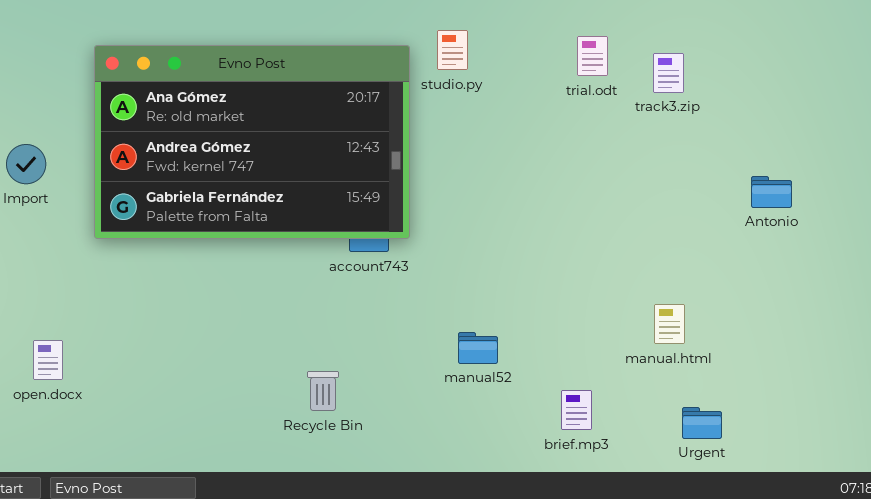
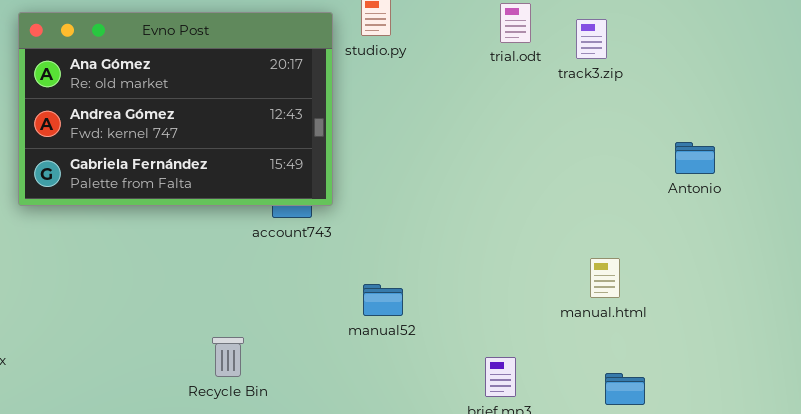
manual.html: [654,304,685,344] -> [590,258,620,298], moved
manual52: [458,332,498,364] -> [363,284,403,316], moved
Recycle Bin: [307,371,339,411] -> [212,337,244,377], moved

